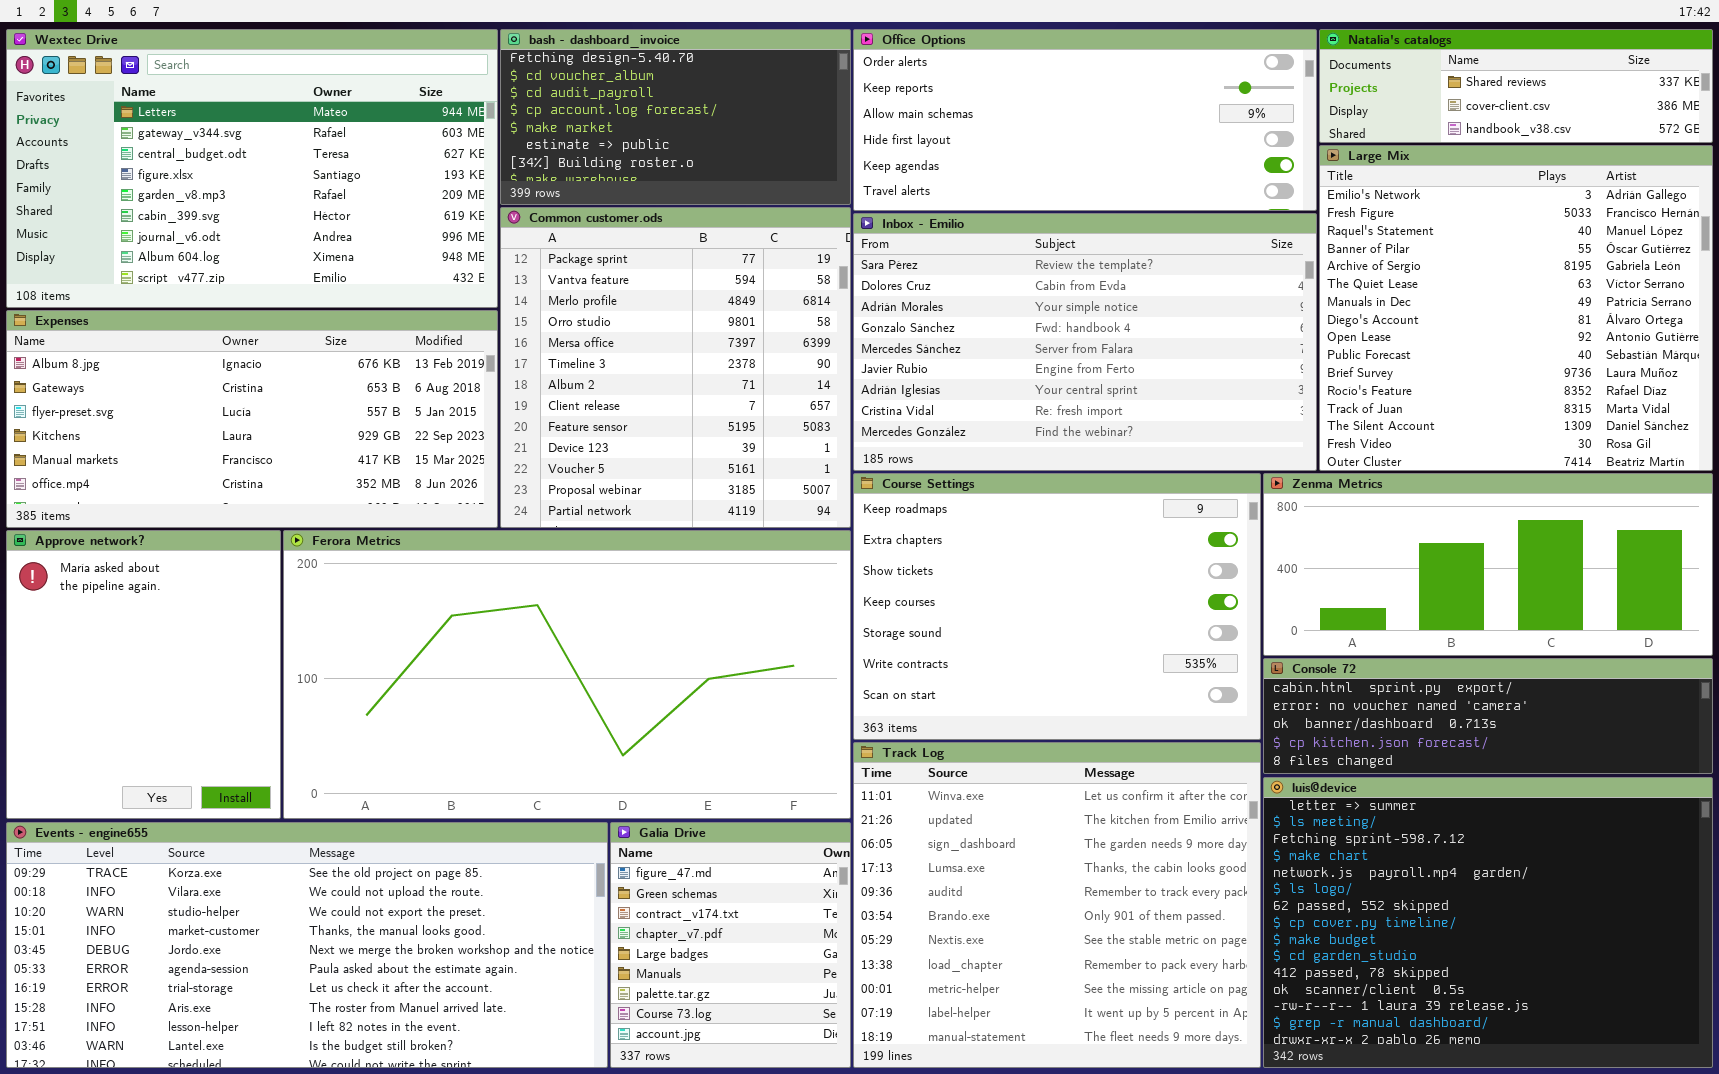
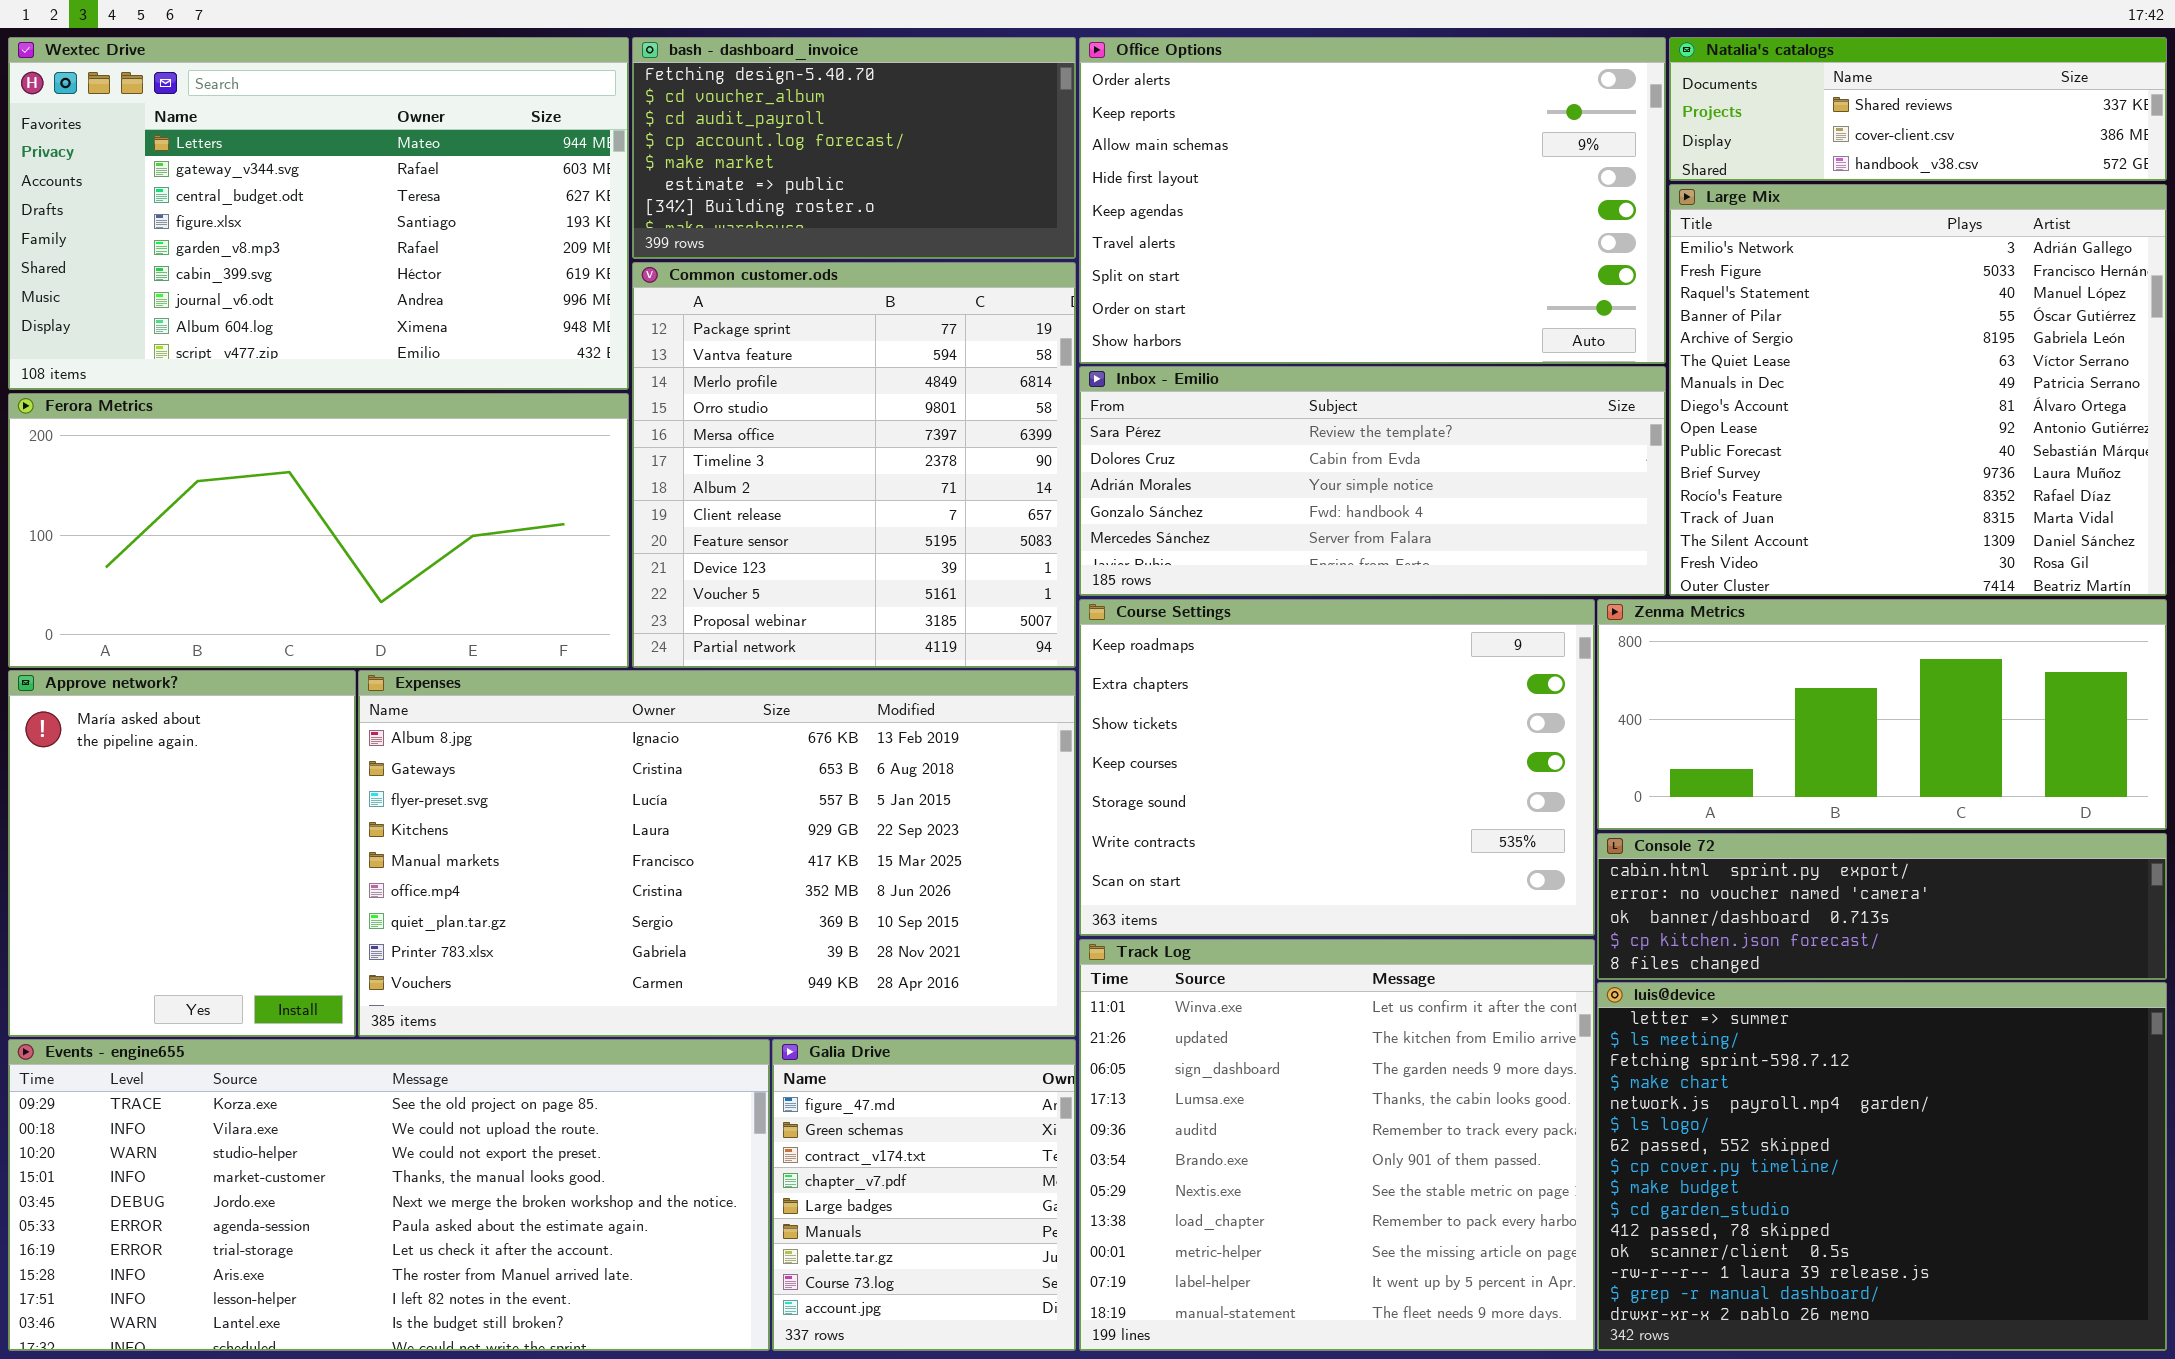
Office Options: [853,29,1317,211] -> [1079,37,1666,364], resized
Inbox - Emilio: [853,213,1317,471] -> [1079,366,1666,596], resized
Expenses: [6,310,498,528] -> [358,670,1076,1037], moved, resized
Ferora Metrics: [283,530,851,819] -> [8,393,629,668], moved, resized

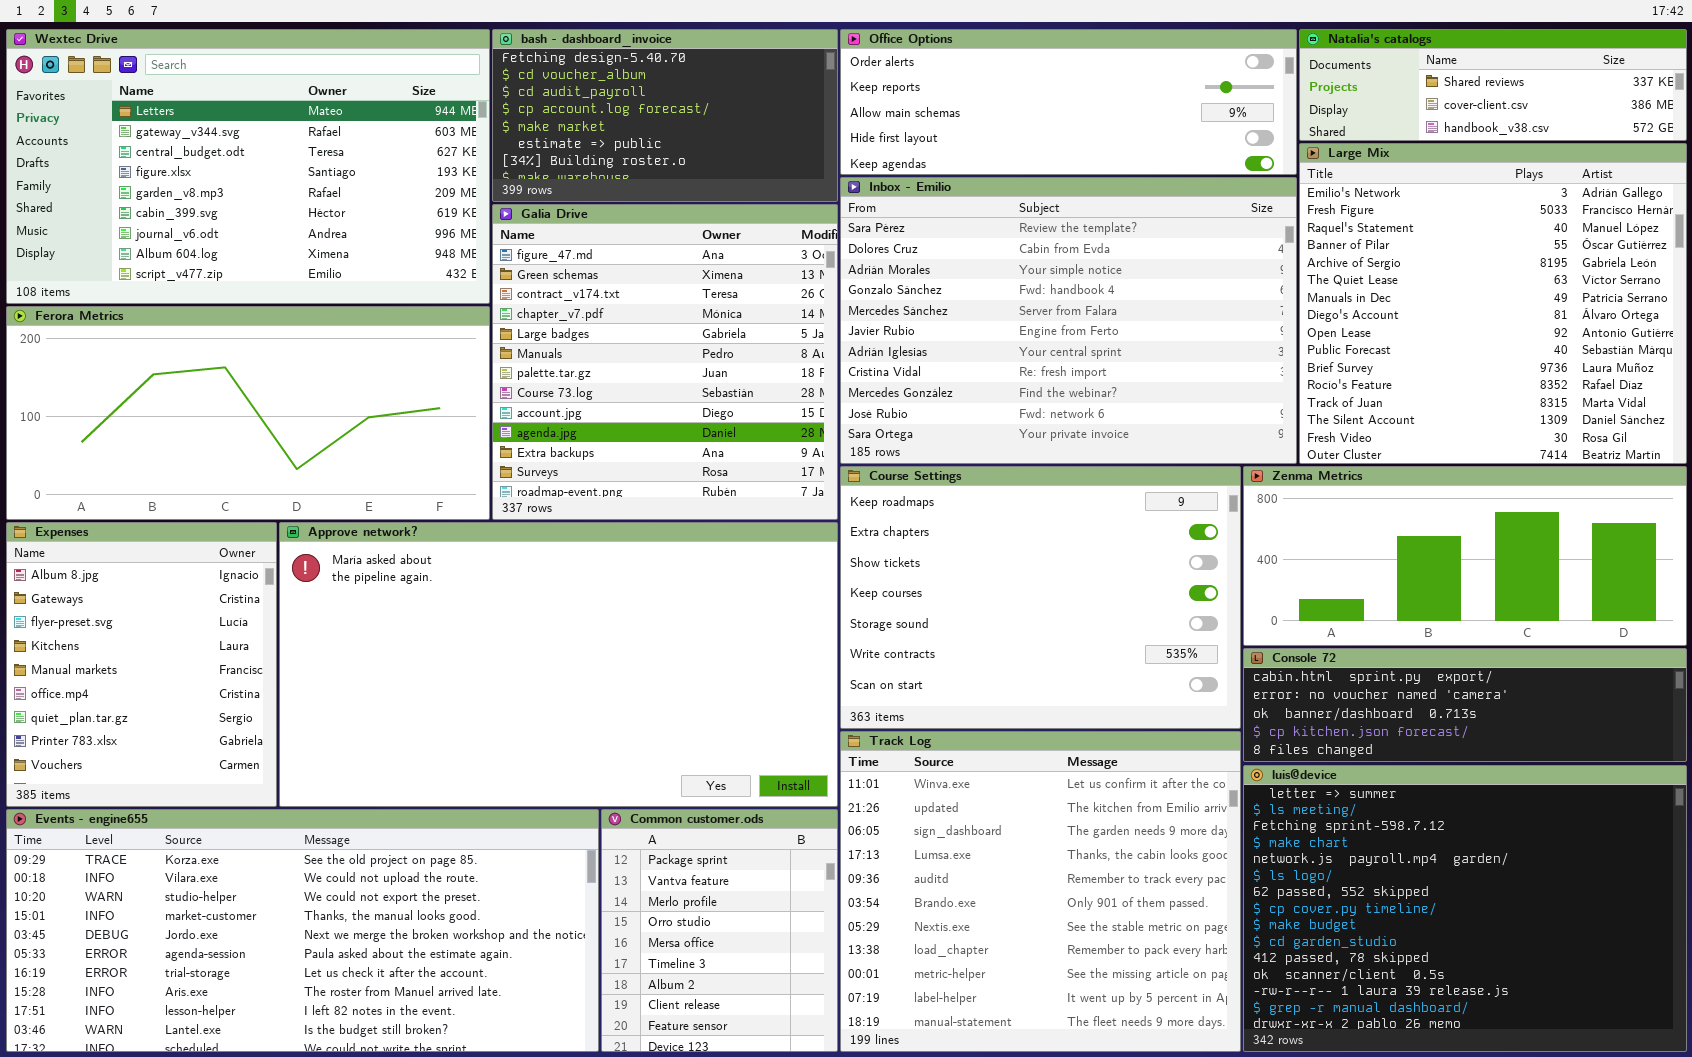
Office Options: [1079,37,1666,364] -> [840,29,1297,175], resized
Common customer.ods: [632,262,1076,668] -> [601,809,838,1052], moved, resized
Inbox - Emilio: [1079,366,1666,596] -> [840,177,1297,464], resized
Approve network?: [8,670,356,1037] -> [279,522,838,807], moved, resized
Expenses: [358,670,1076,1037] -> [6,522,277,807], moved, resized
Galia Drive: [772,1039,1076,1351] -> [492,204,838,520], moved, resized

